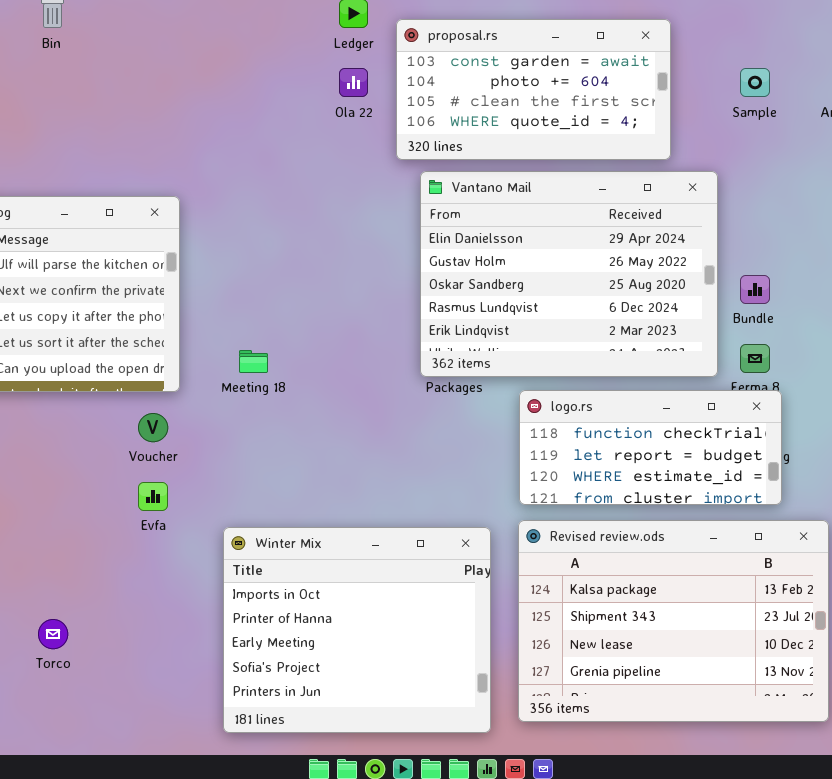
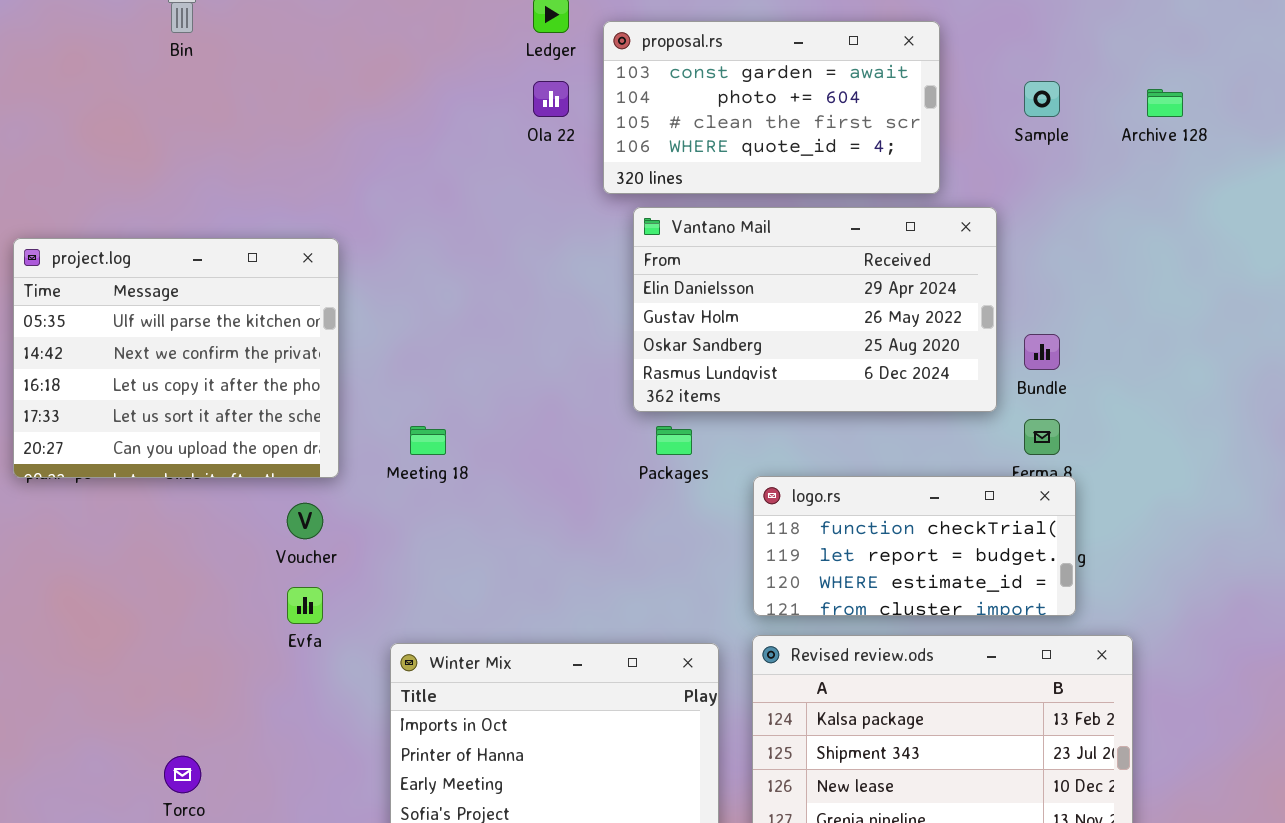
Vantano Mail: [420,171,718,377] -> [633,207,997,412], resized

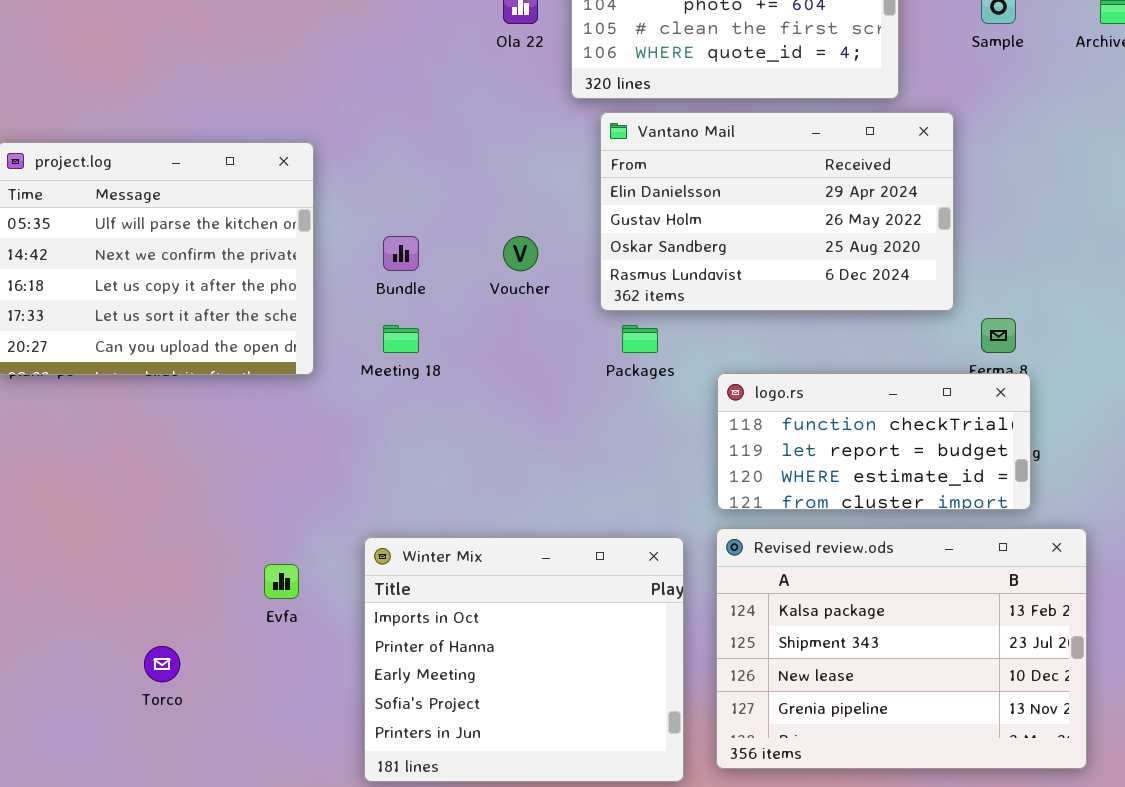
Bundle: [1024,334,1060,370] -> [383,236,419,271], moved
Voucher: [287,503,323,539] -> [503,236,538,271], moved
Evfa: [287,587,323,624] -> [264,564,299,599], moved

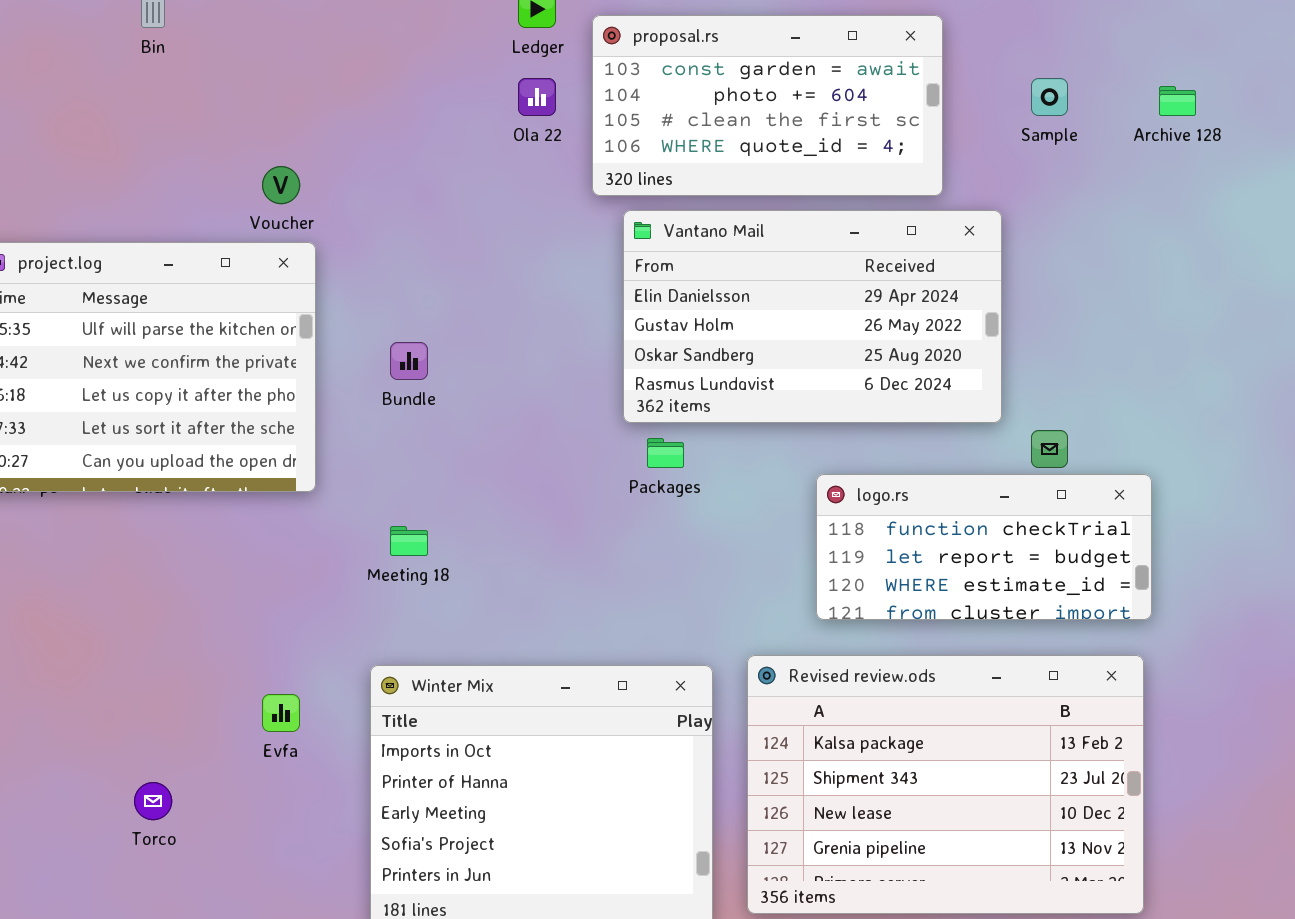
Voucher: [503,236,538,271] -> [262,166,300,204], moved
Meeting 18: [383,325,419,353] -> [390,526,428,556], moved
logo.rs: [717,373,1031,510] -> [816,474,1152,620], moved

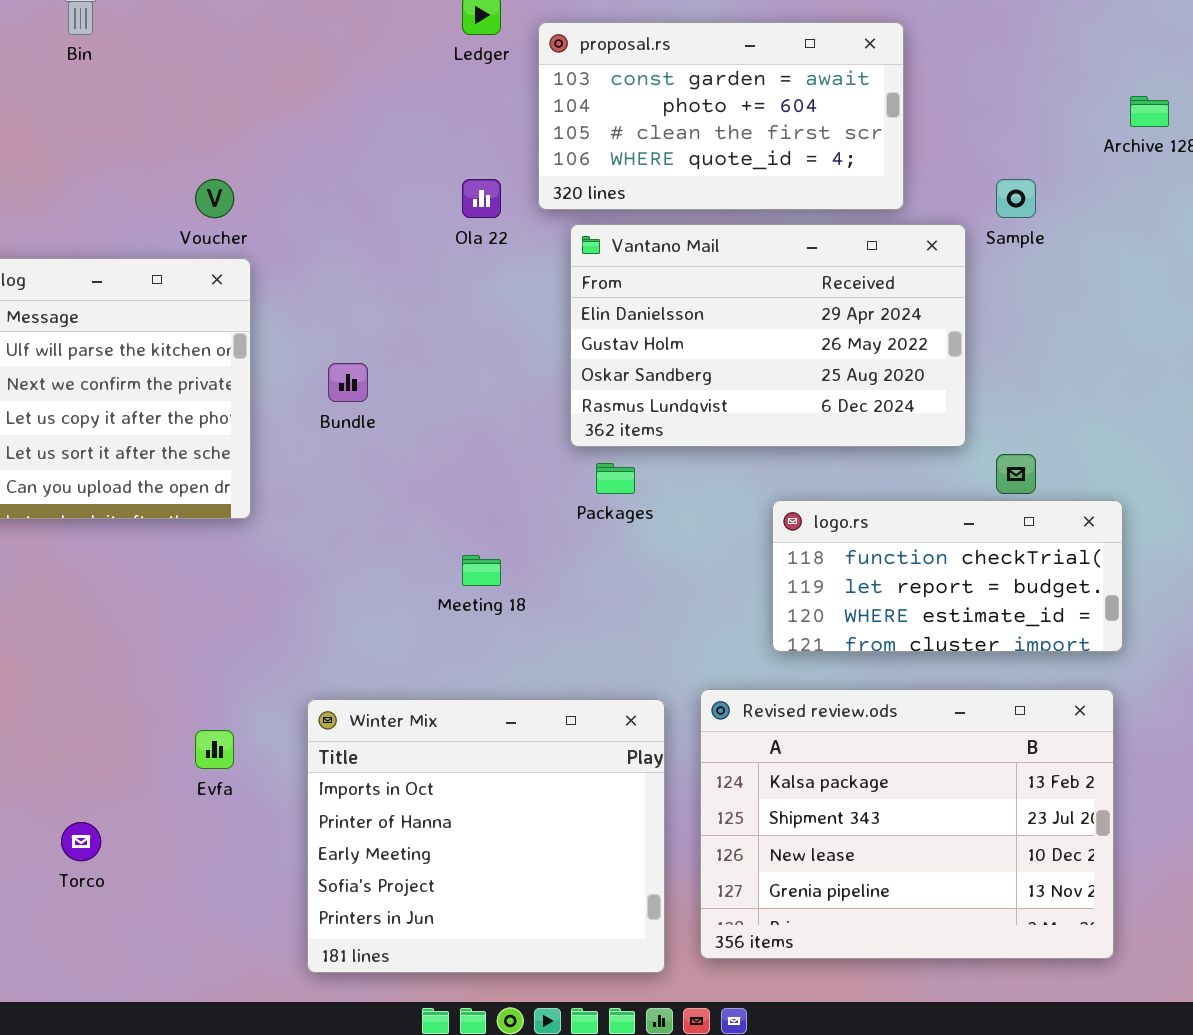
Ola 22: [518,78,556,116] -> [462,179,501,218], moved
Sample: [1031,78,1068,116] -> [996,179,1036,218], moved
Meeting 18: [390,526,428,556] -> [462,555,501,586], moved

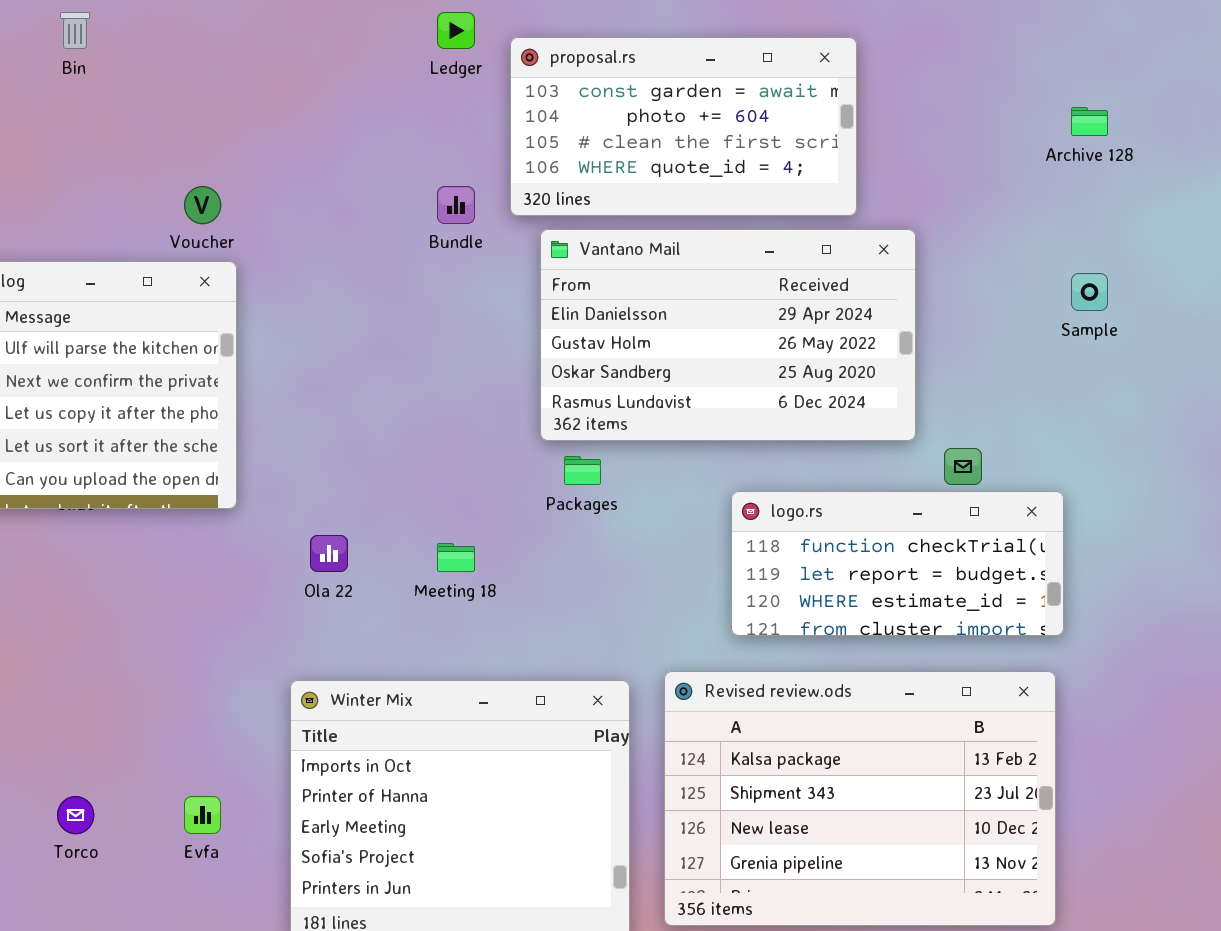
Ola 22: [462,179,501,218] -> [310,535,348,572], moved
Sample: [996,179,1036,218] -> [1071,273,1108,311], moved
Bundle: [328,363,368,402] -> [437,186,475,224], moved
Evfa: [195,730,234,769] -> [184,796,221,834], moved

